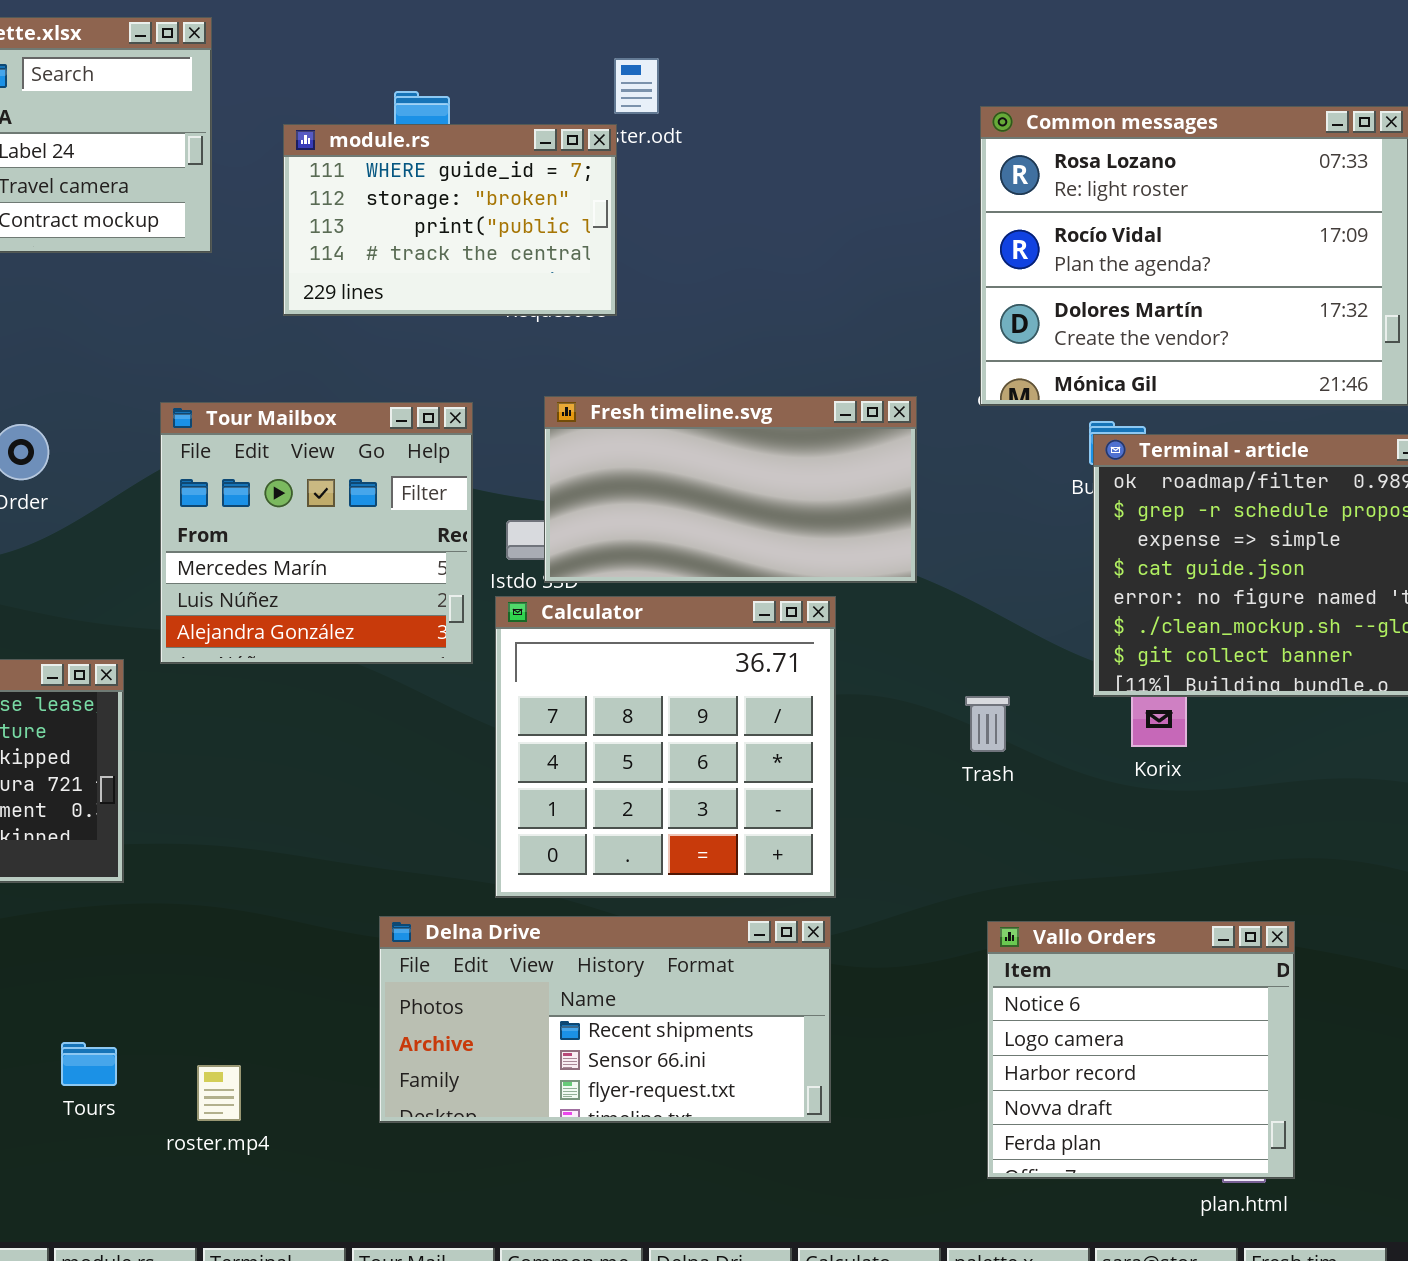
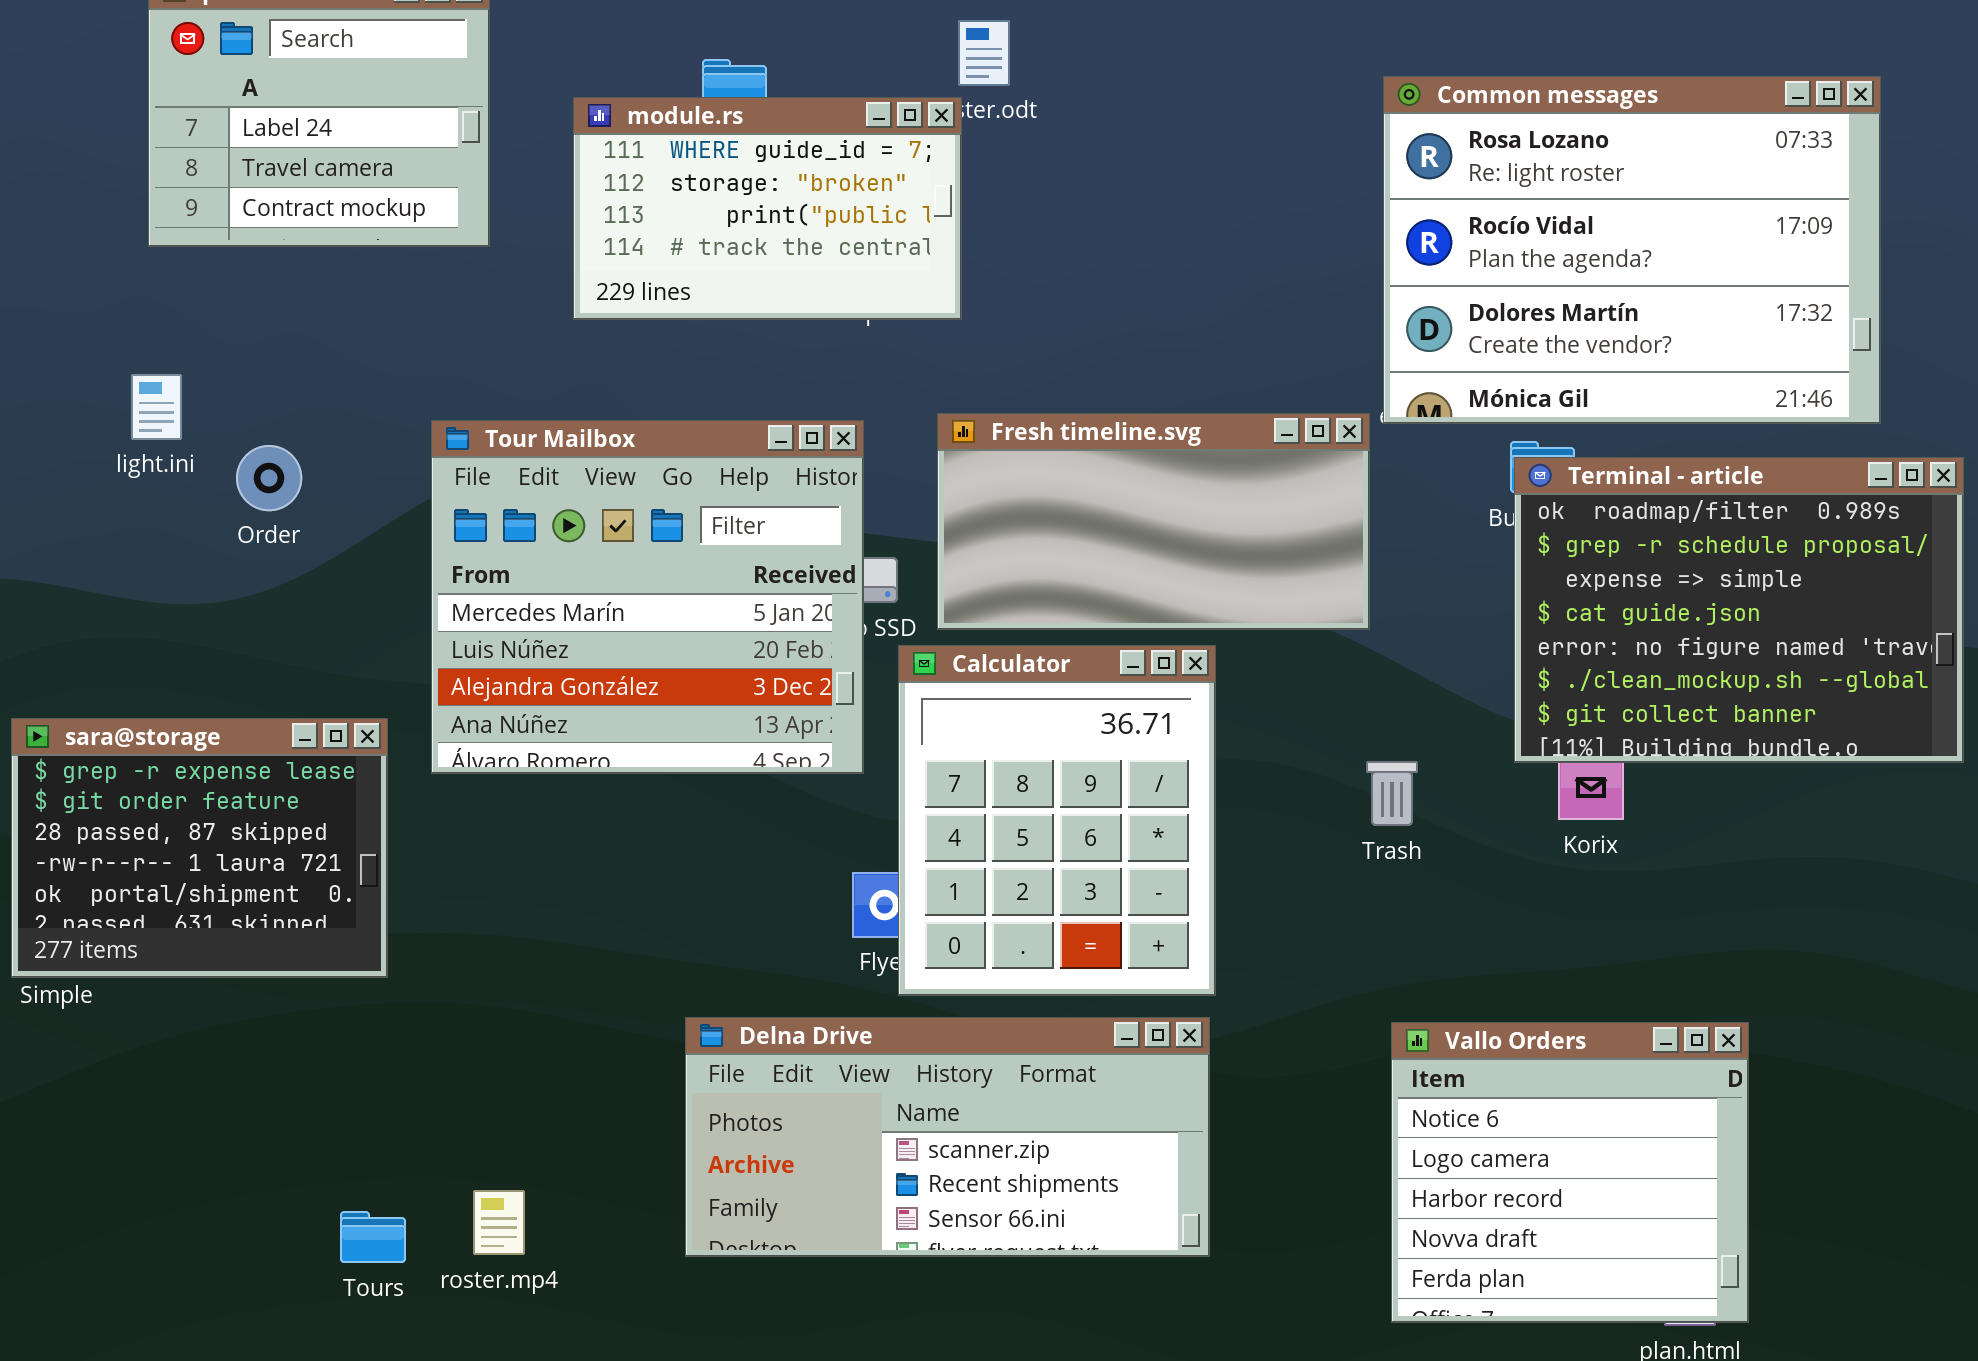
Fresh timeline.svg: [544,396,917,583] -> [937,413,1370,630], moved
Tour Mailbox: [160,402,473,664] -> [431,420,864,774], resized
Calculator: [495,596,836,898] -> [898,645,1216,996], resized
Delna Drive: [379,916,831,1123] -> [685,1017,1210,1257], scrolled up 1 row
Tours: [61,1042,117,1086] -> [340,1211,406,1263], moved

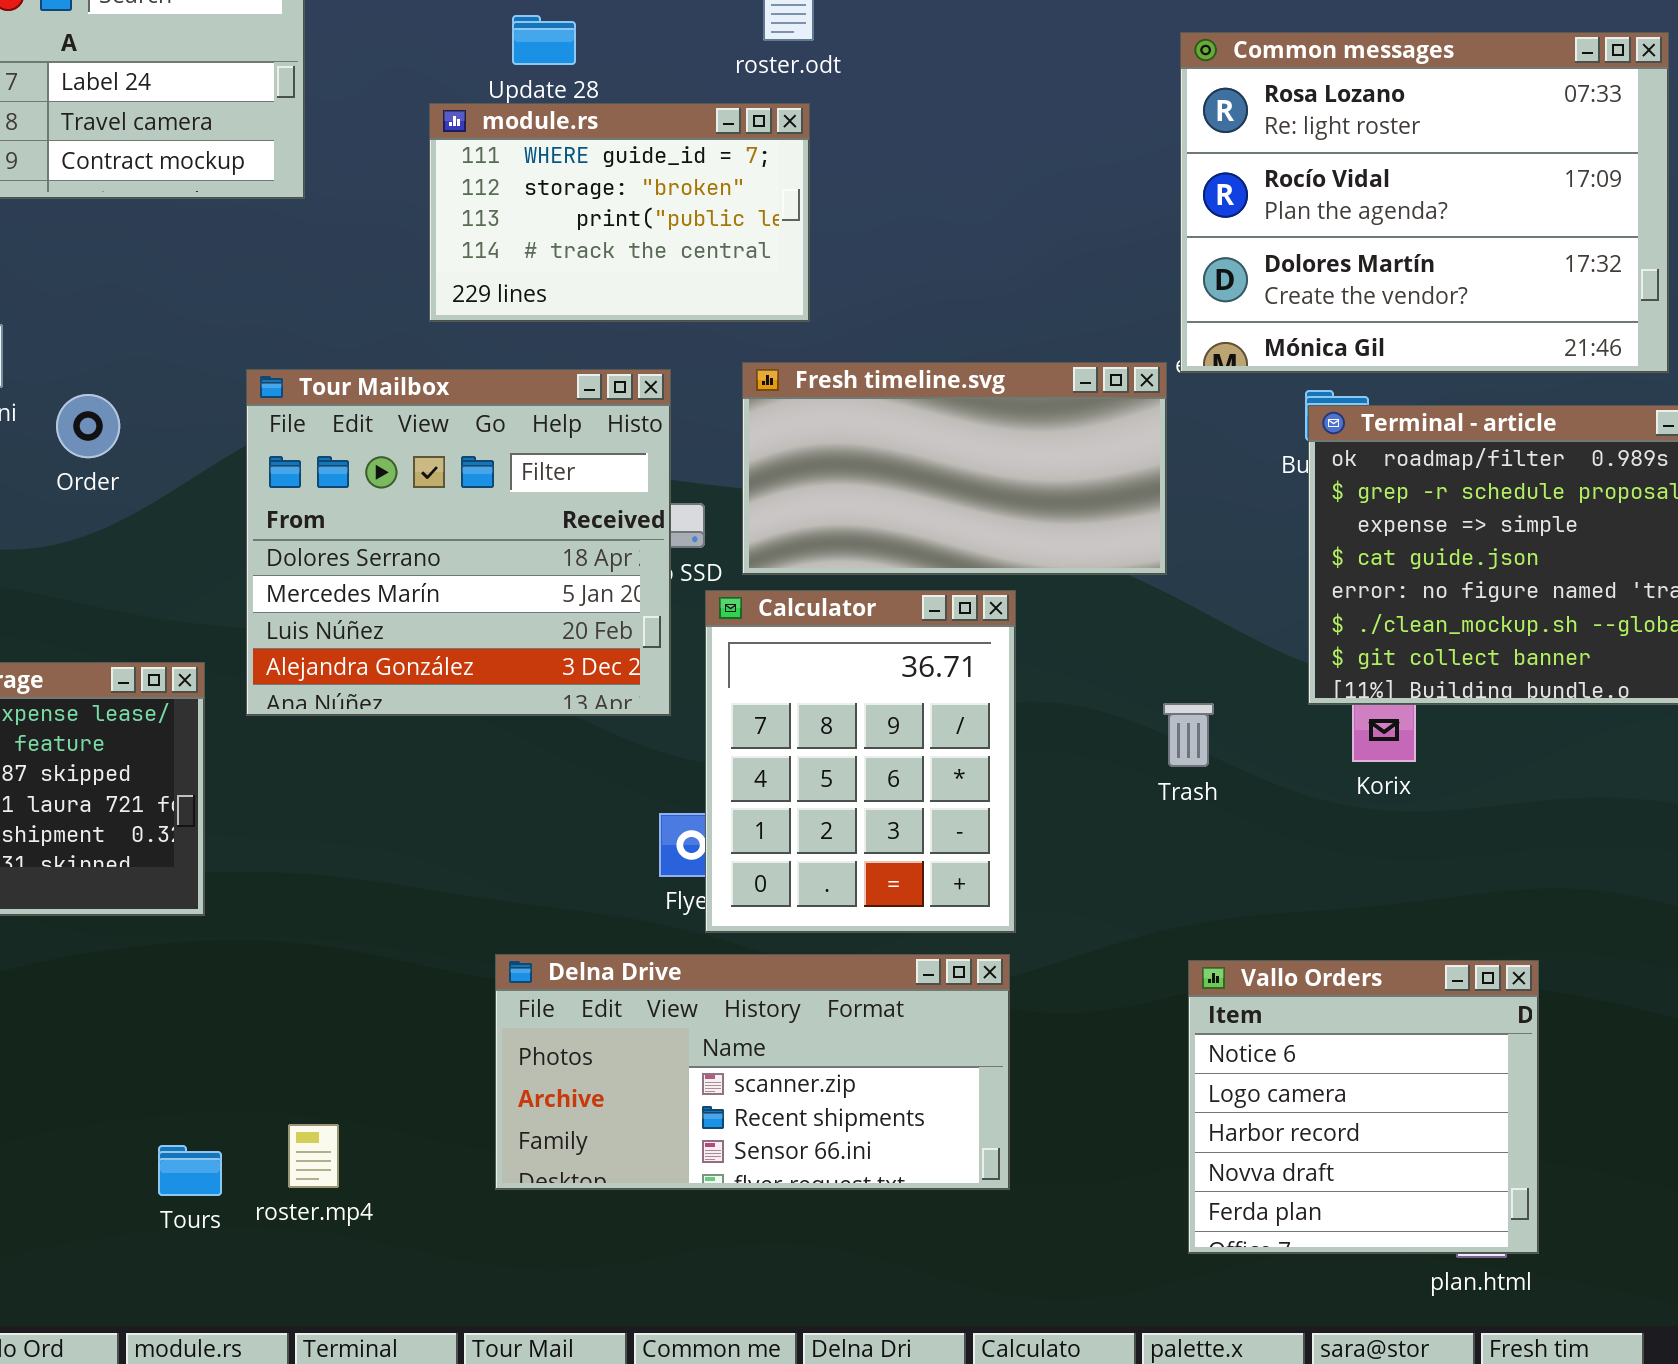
module.rs: [573,97,962,320] -> [429,103,810,322], moved
Tour Mailbox: [431,420,864,774] -> [246,369,671,716], scrolled up 1 row

